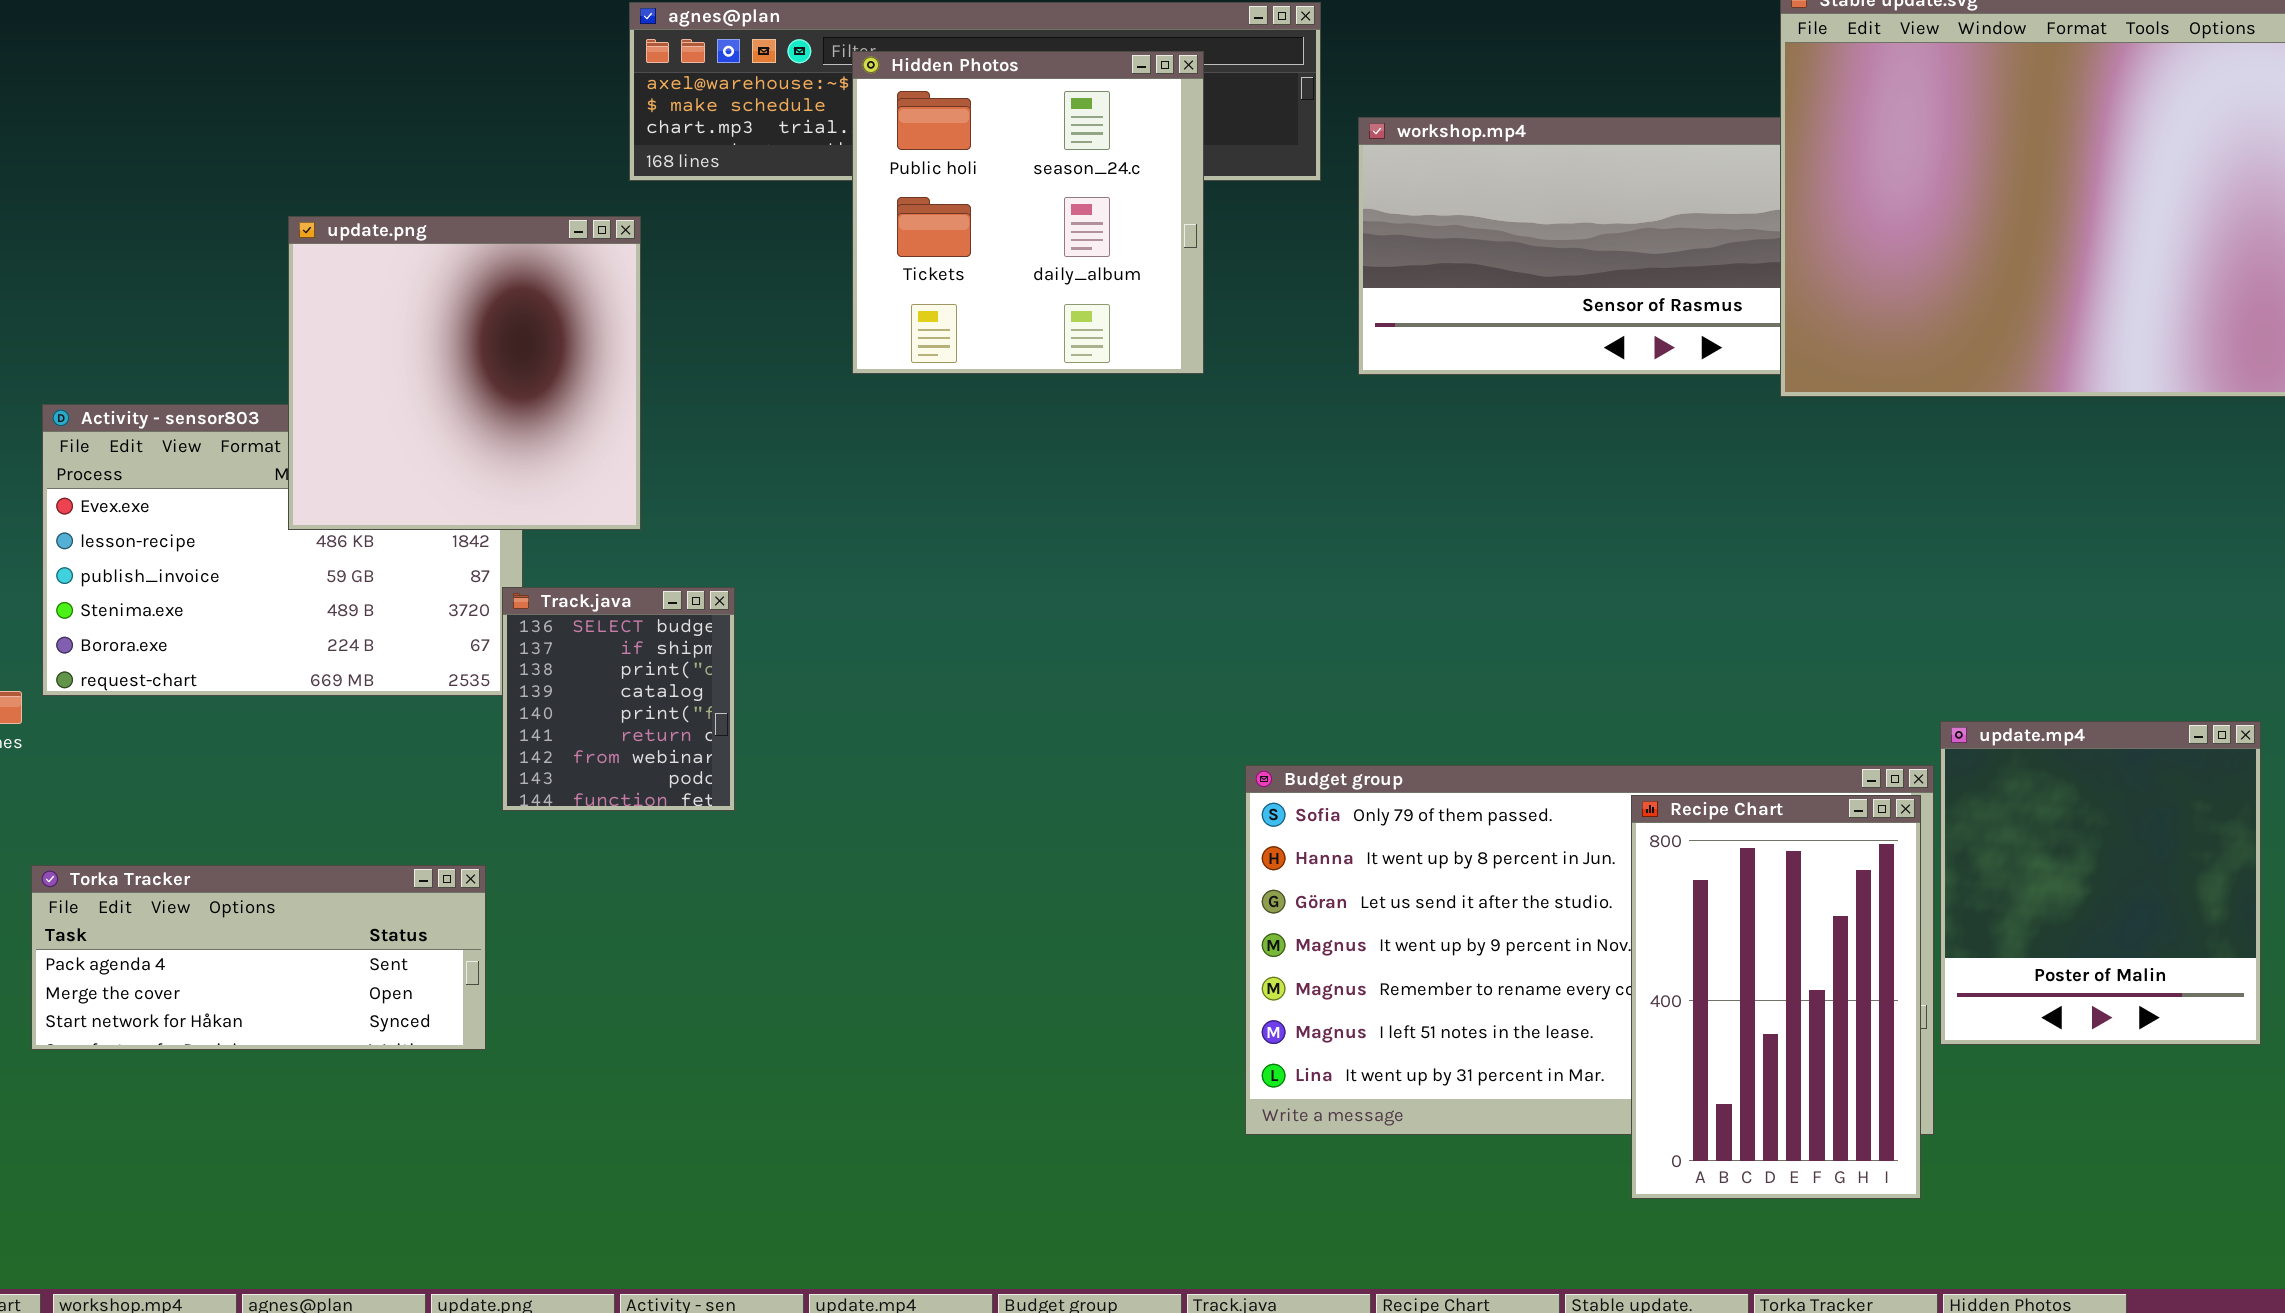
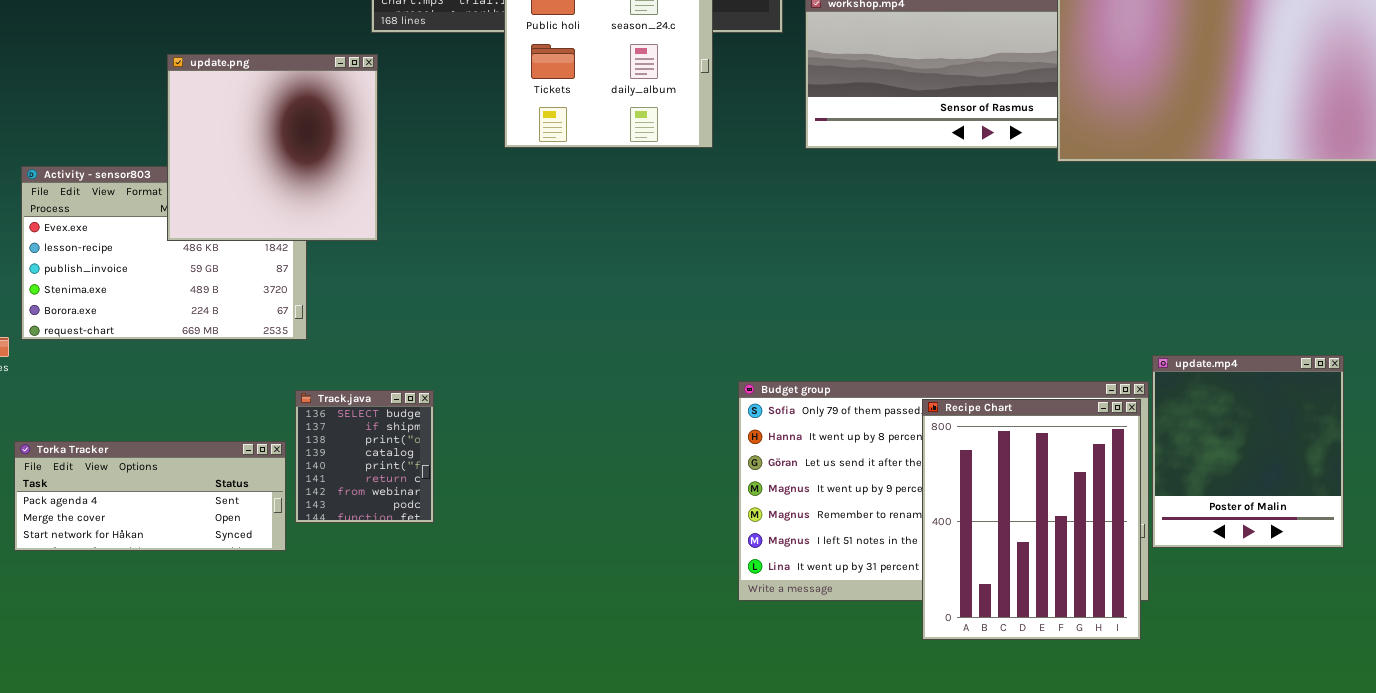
Track.java: [502,587,735,811] -> [295,390,434,523], moved
Recipe Chart: [1631,795,1921,1199] -> [922,399,1141,640], resized

